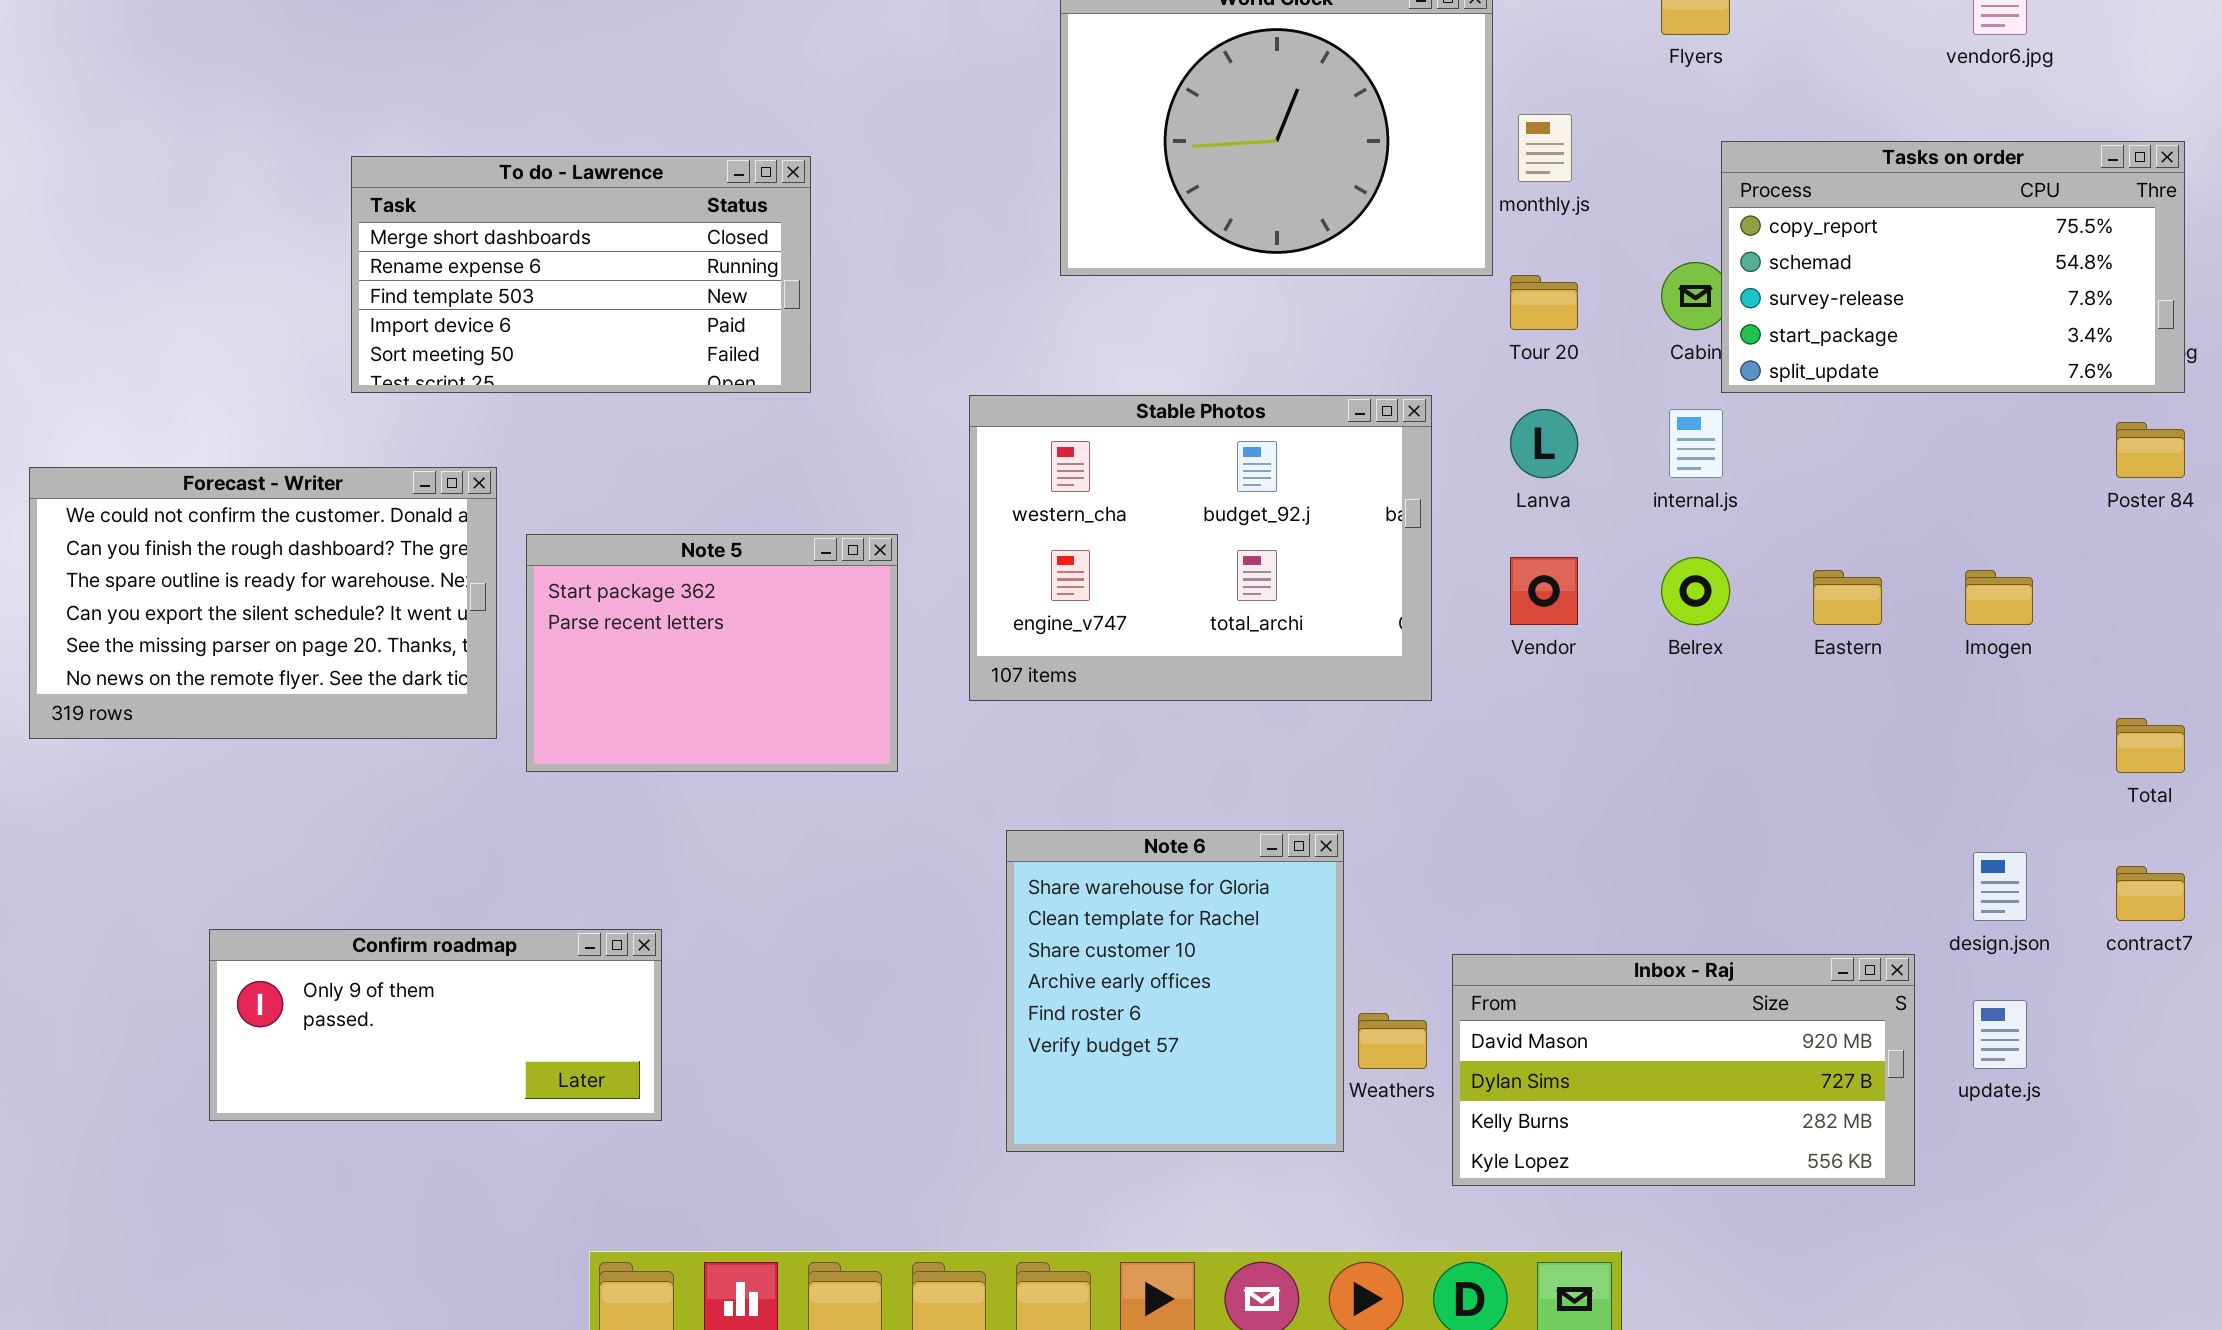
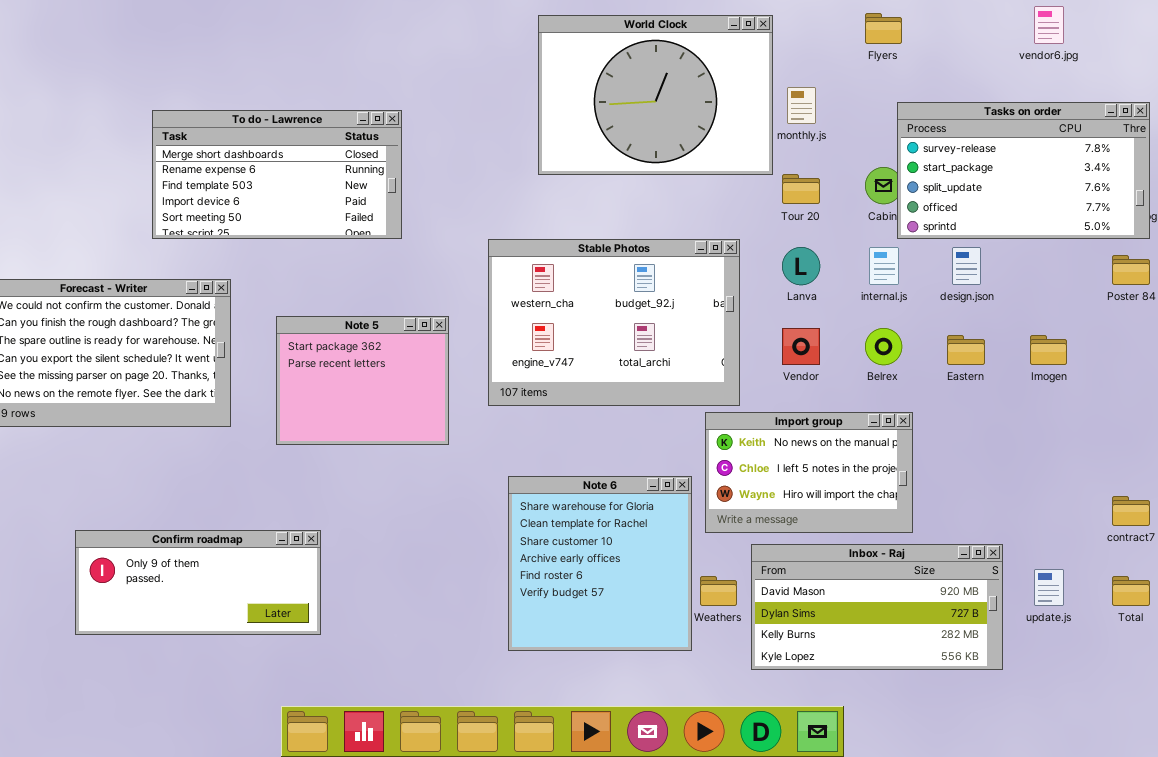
Tasks on order: [1721,141,2185,393] -> [897,102,1150,239], scrolled down 2 rows
Note 5: [526,534,898,772] -> [276,316,449,445], resized
Import group: none -> [705,412,913,533], opened
Total: [2116,718,2185,773] -> [1112,576,1150,606], moved
design.json: [1973,852,2027,921] -> [952,247,981,285], moved

